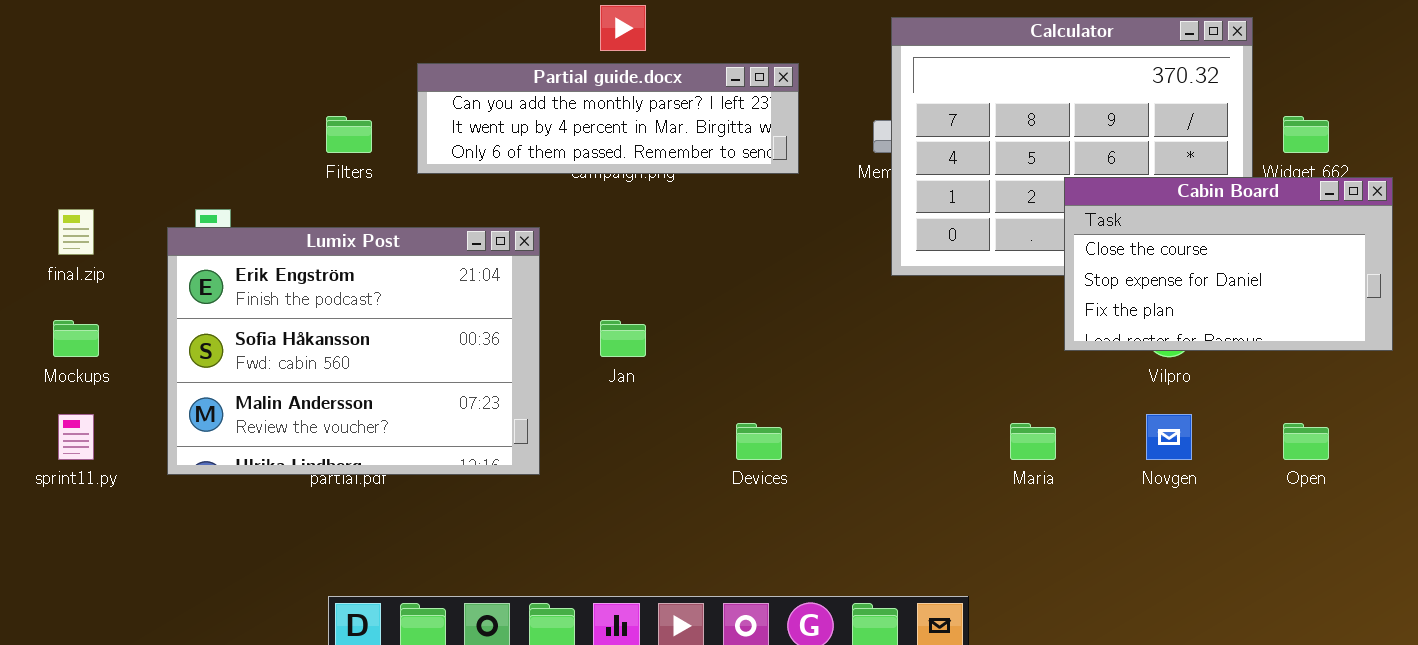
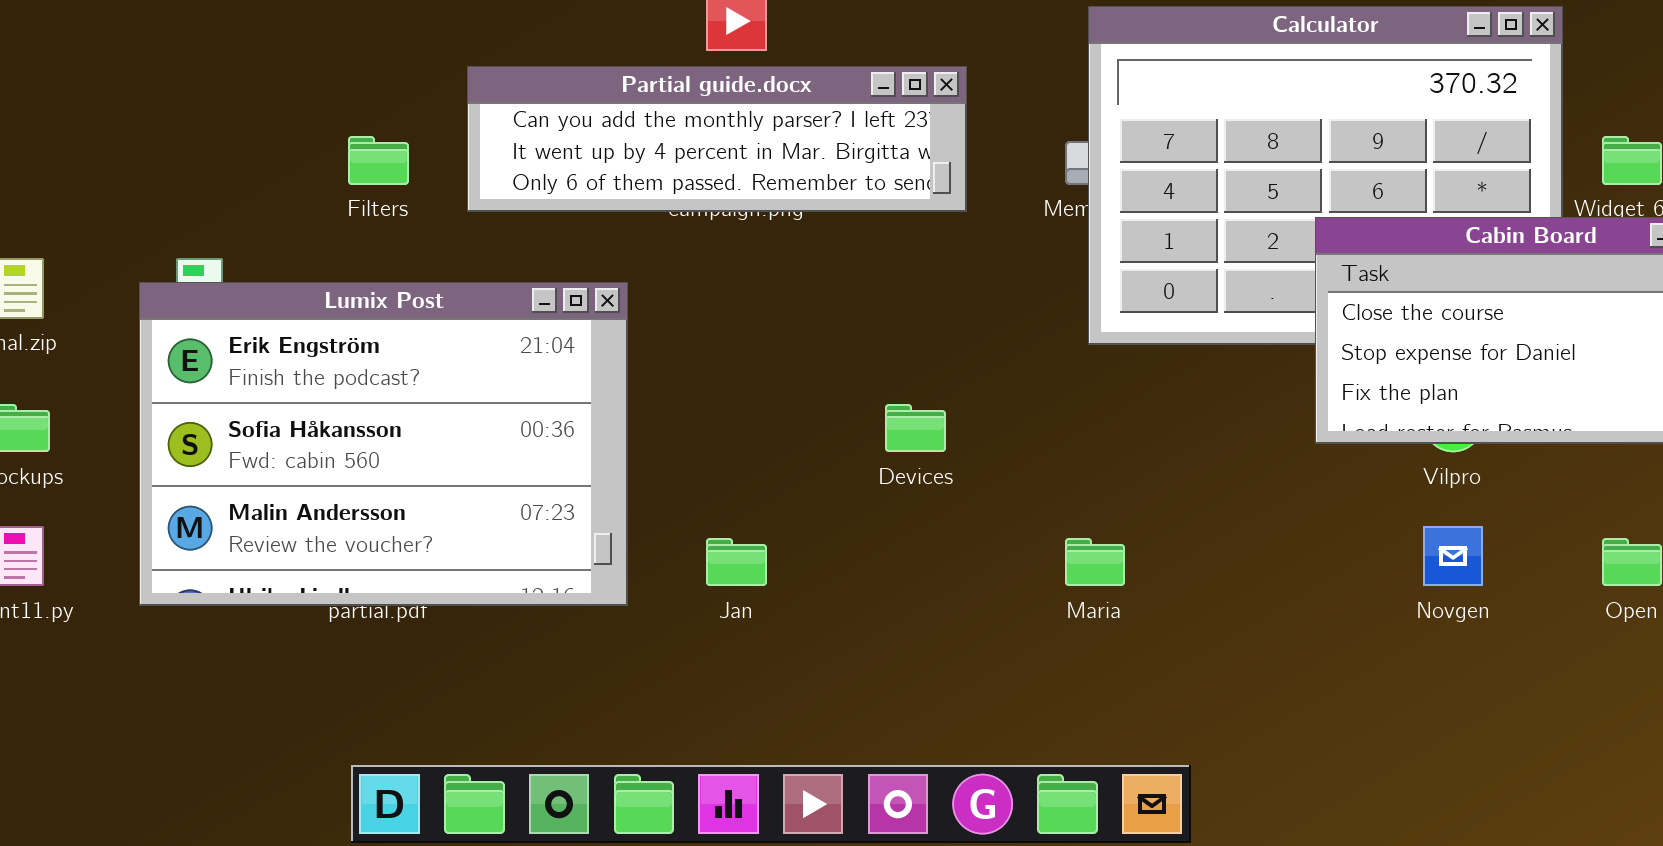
Jan: [600,320,646,357] -> [706,538,767,586], moved
Devices: [736,423,782,460] -> [885,404,946,452], moved
Maria: [1010,423,1056,460] -> [1065,538,1125,586], moved

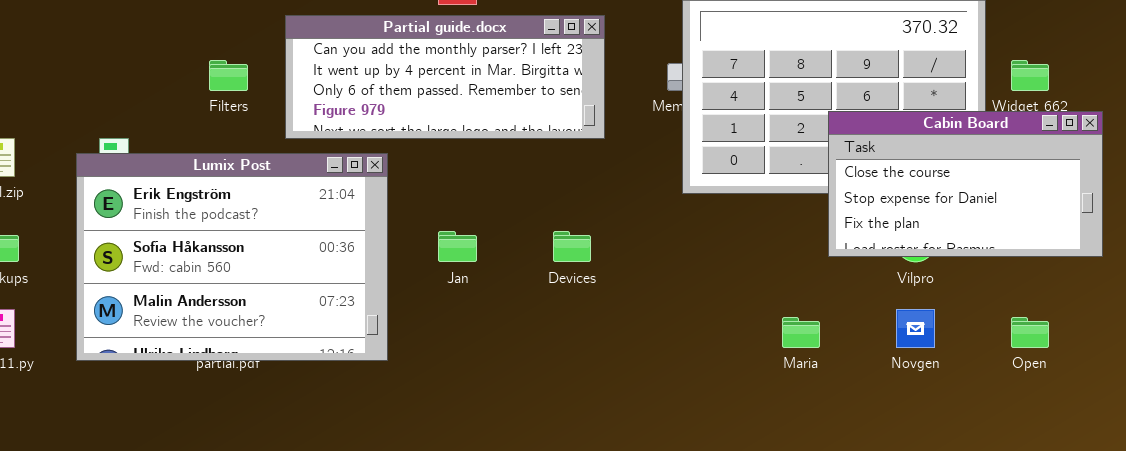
Partial guide.docx: [467,66,967,212] -> [285,15,605,139], resized
Jan: [706,538,767,586] -> [438,231,477,262], moved
Maria: [1065,538,1125,586] -> [782,317,820,348], moved

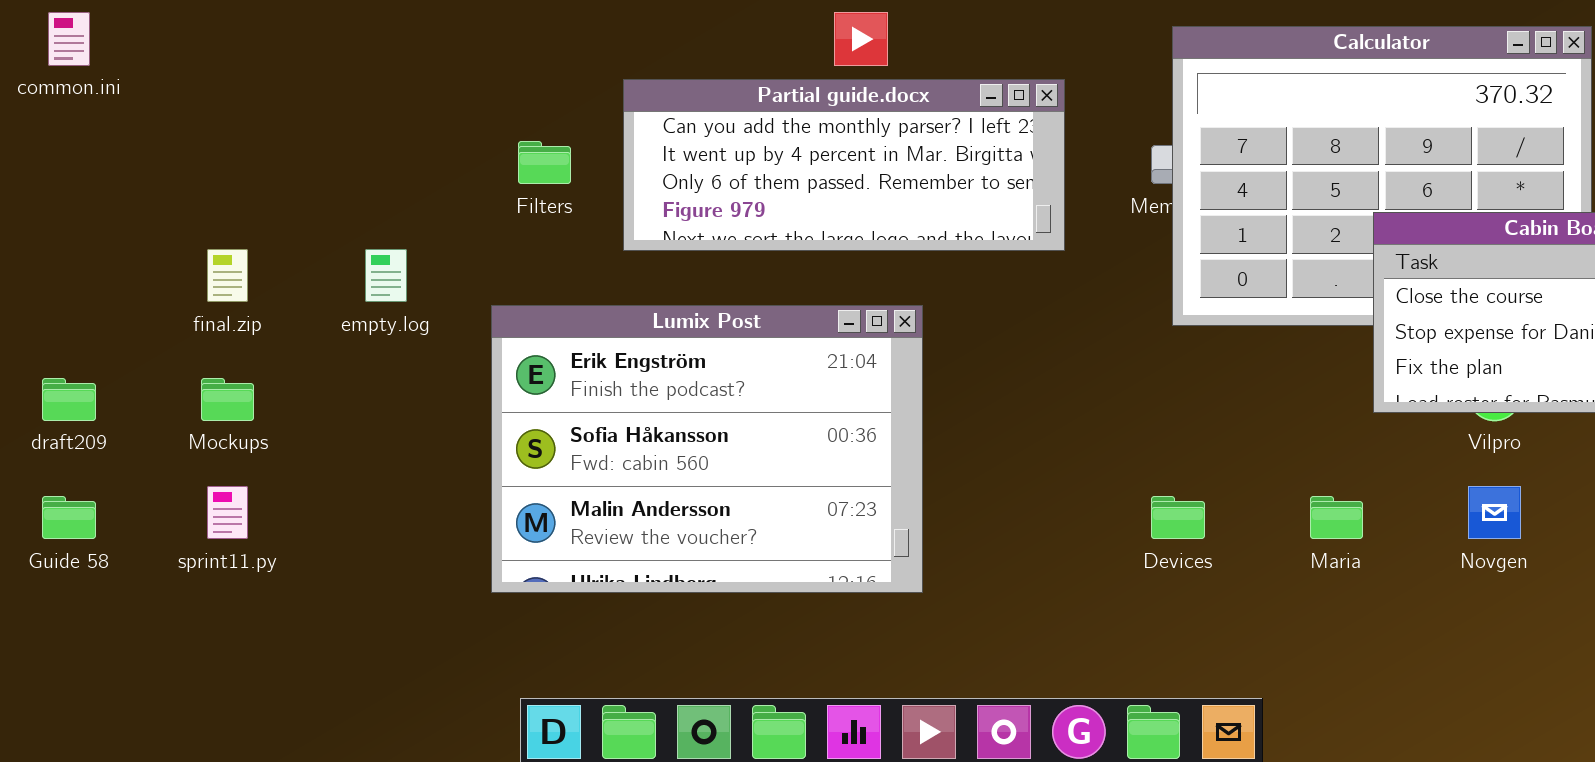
Lumix Post: [76,153,388,361] -> [491,305,923,593], moved
Devices: [553,231,591,262] -> [1151,496,1205,539], moved

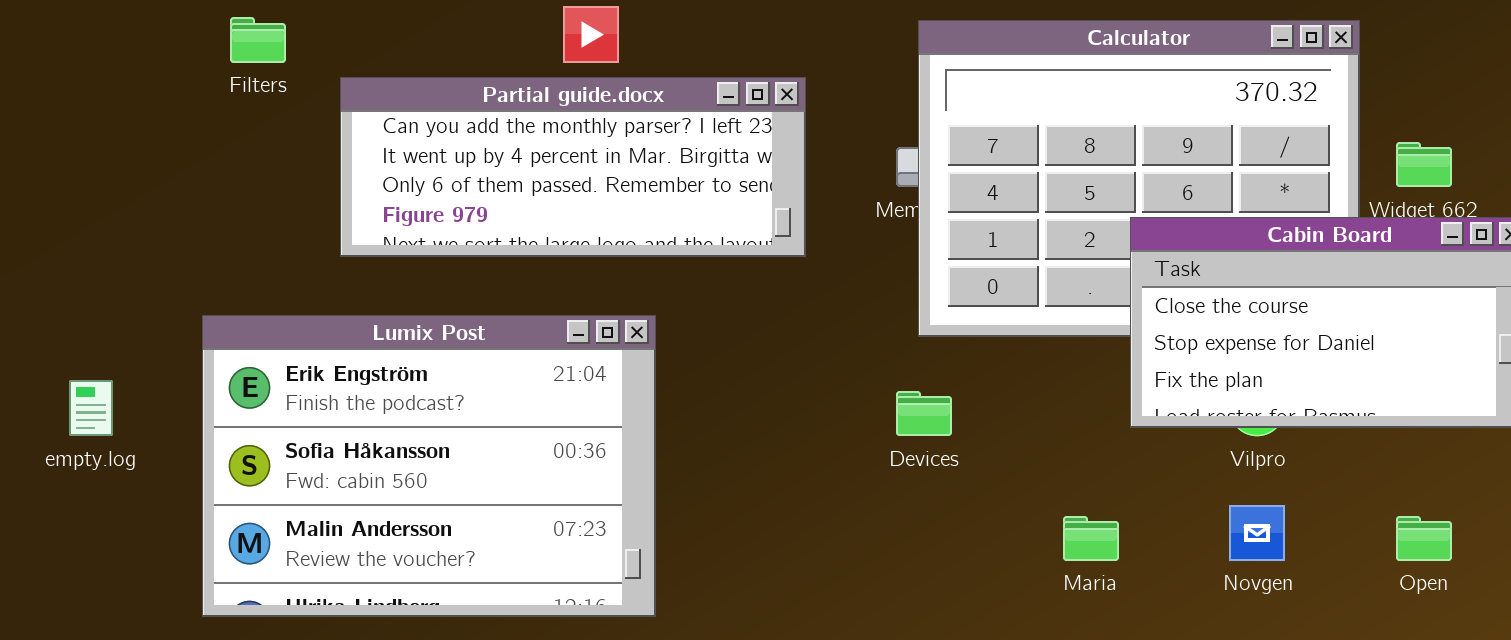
Filters: [518,141,571,184] -> [230,17,286,63], moved
empty.log: [365,249,407,302] -> [69,380,113,436], moved
Devices: [1151,496,1205,539] -> [896,391,952,436], moved

